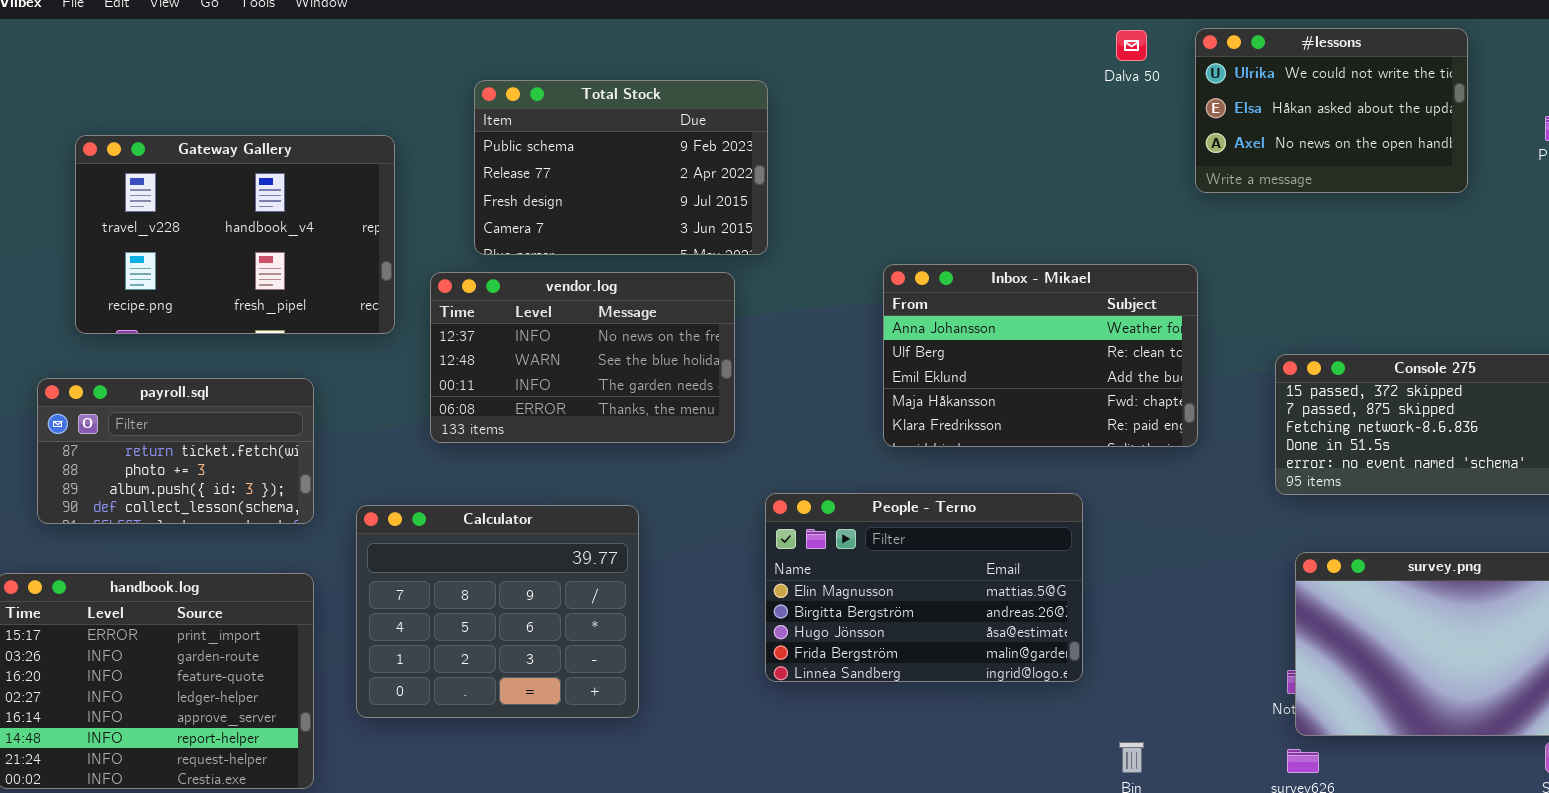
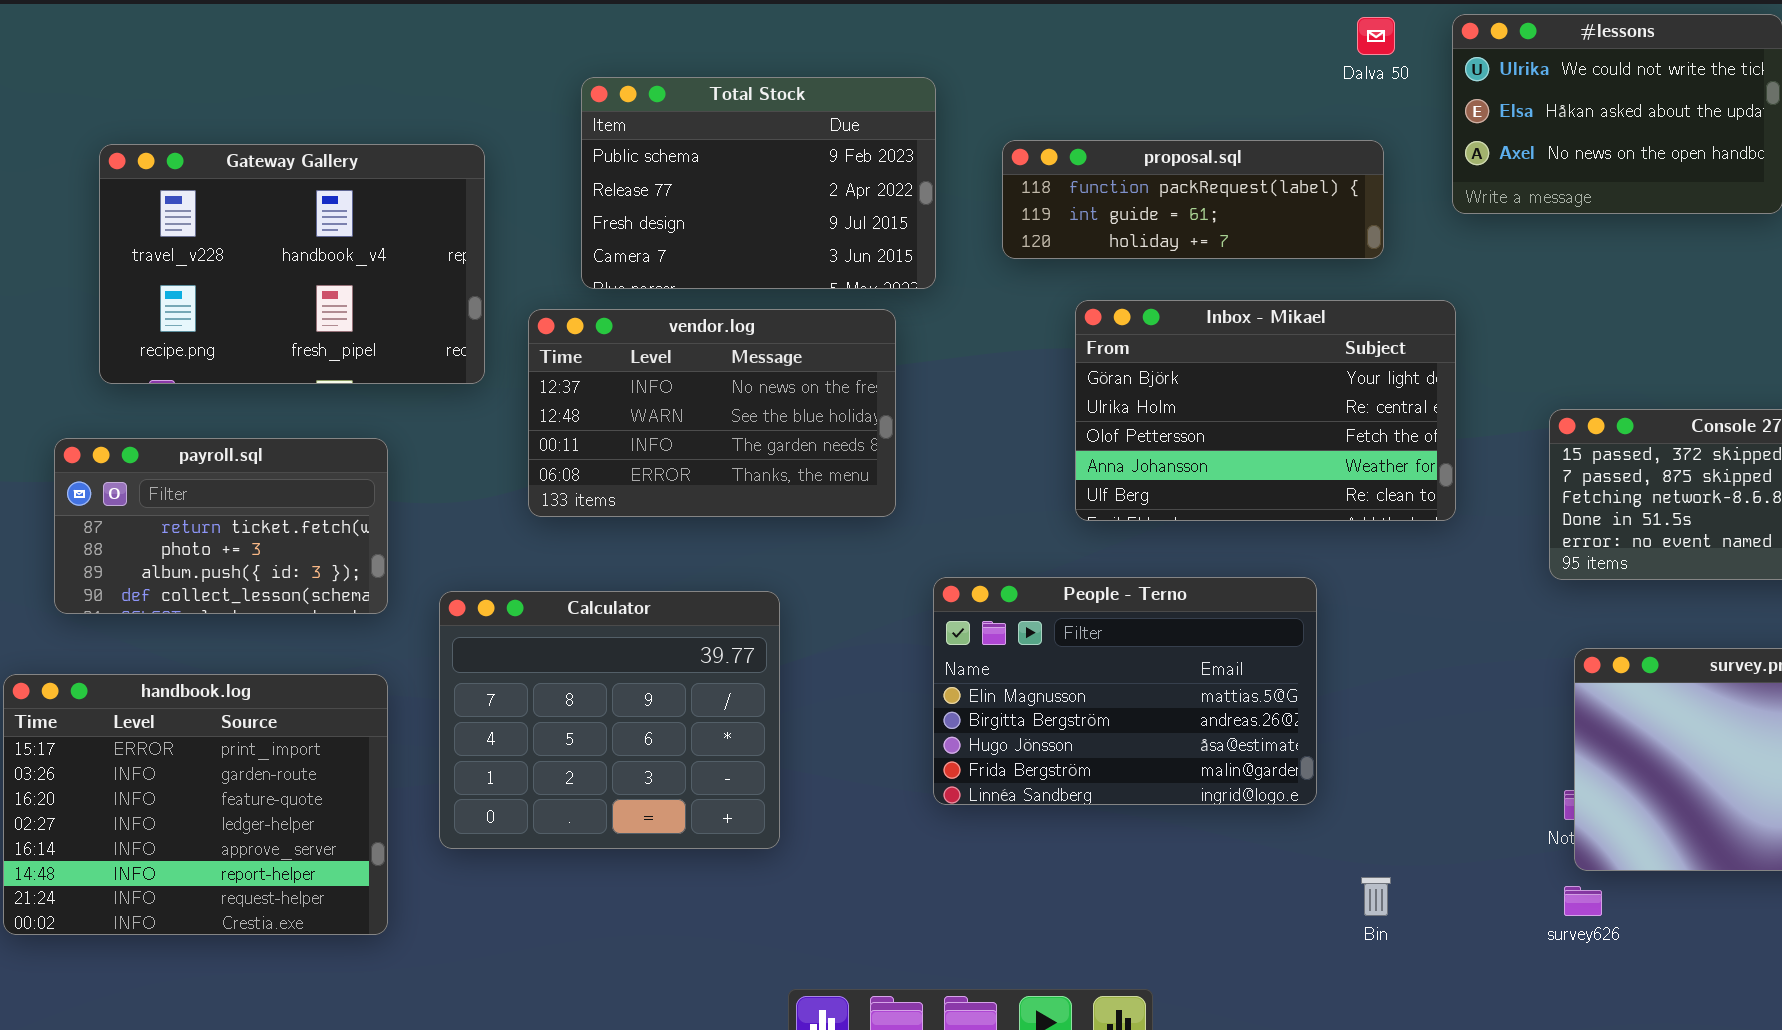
proposal.sql: none -> [1002,140,1384,259], opened
Inbox - Mikael: [883,264,1198,447] -> [1075,300,1456,521], scrolled up 3 rows

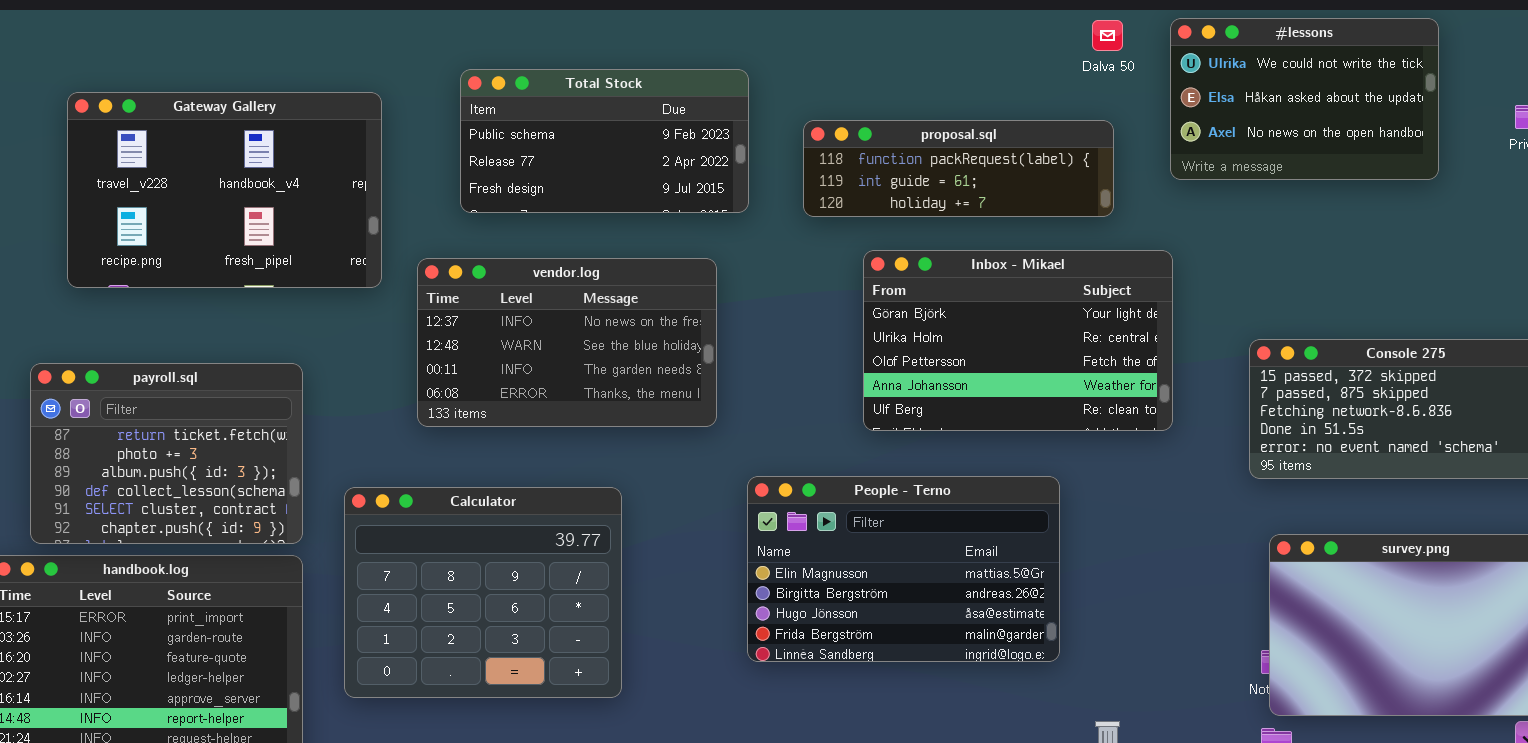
Total Stock: [581,77,936,289] -> [460,69,749,213], resized
Gateway Gallery: [99,144,485,384] -> [67,92,382,288], moved
payroll.sql: [54,438,388,614] -> [30,363,303,544], resized

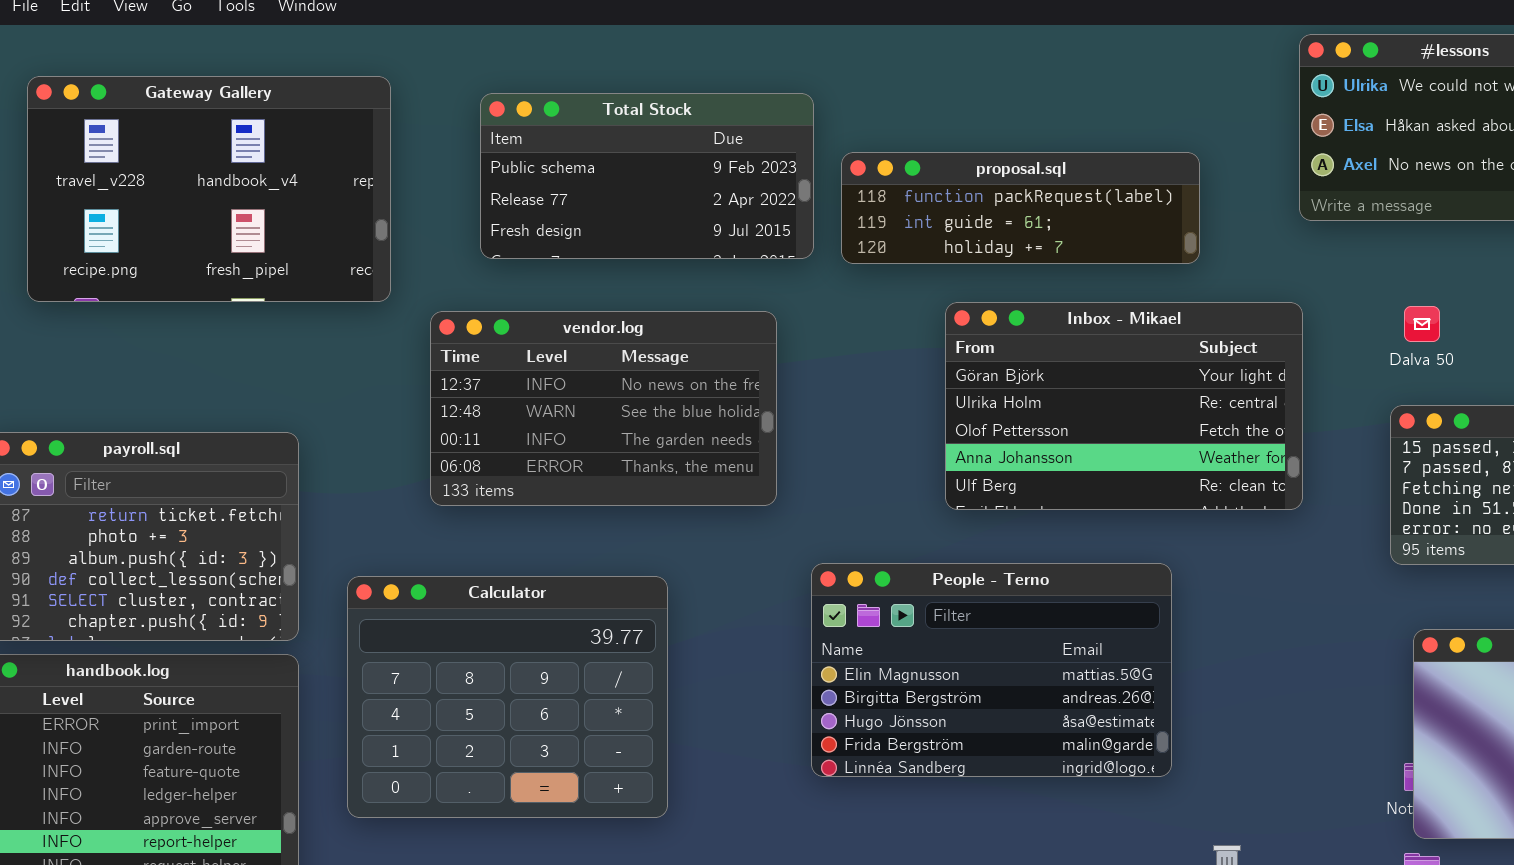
Dalva 50: [1092,20,1123,51] -> [1404,306,1440,342], moved
Gateway Gallery: [67,92,382,288] -> [27,76,391,302], moved
proposal.sql: [803,120,1114,217] -> [841,152,1200,264], moved

